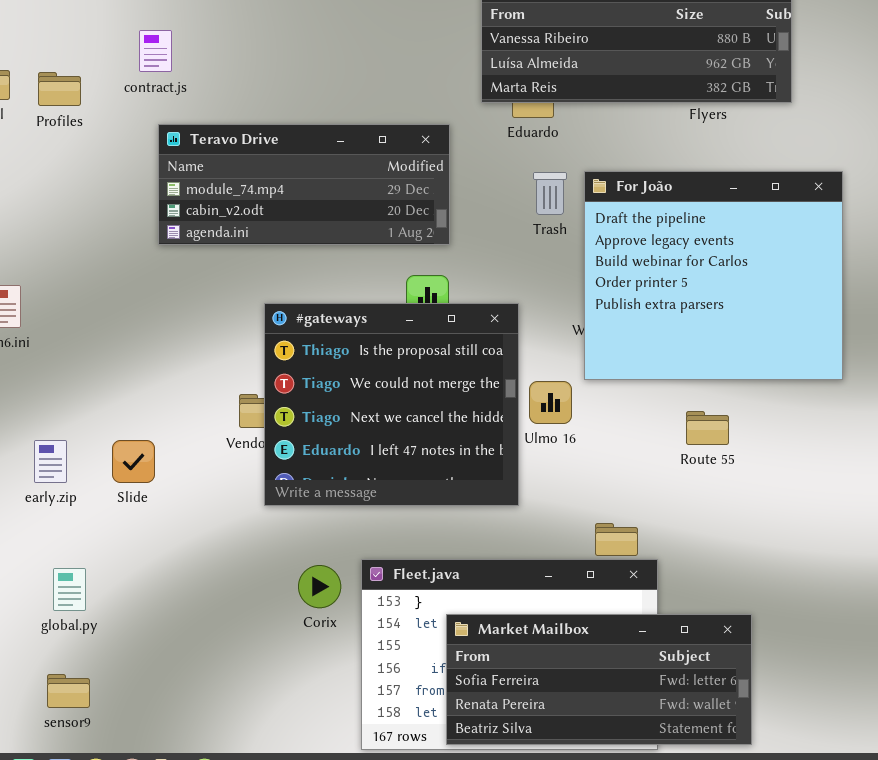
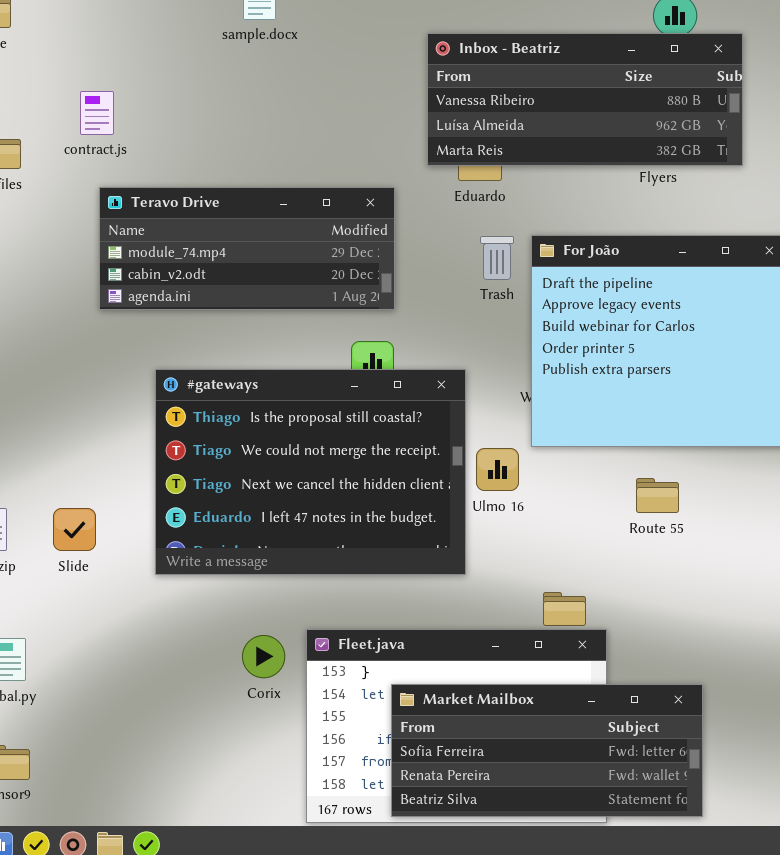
#gateways: [264,303,519,506] -> [155,369,466,575], resized

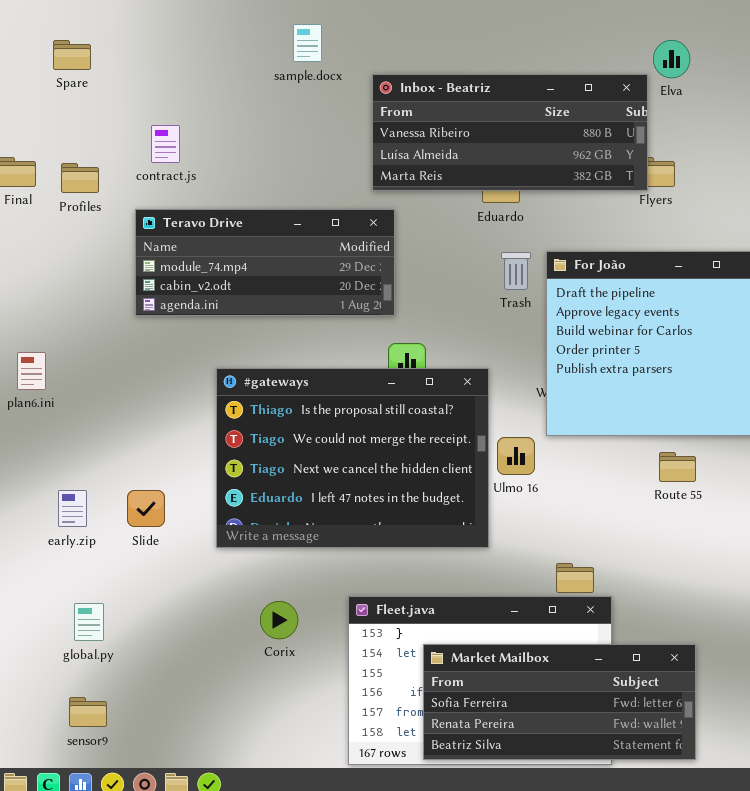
Inbox - Beatriz: [427,33,743,166] -> [372,74,648,191], moved
Teravo Drive: [99,187,395,310] -> [135,209,395,316], moved
Route 55: [636,478,679,513] -> [659,452,696,482], moved
Corix: [242,635,285,678] -> [260,601,298,639], moved

